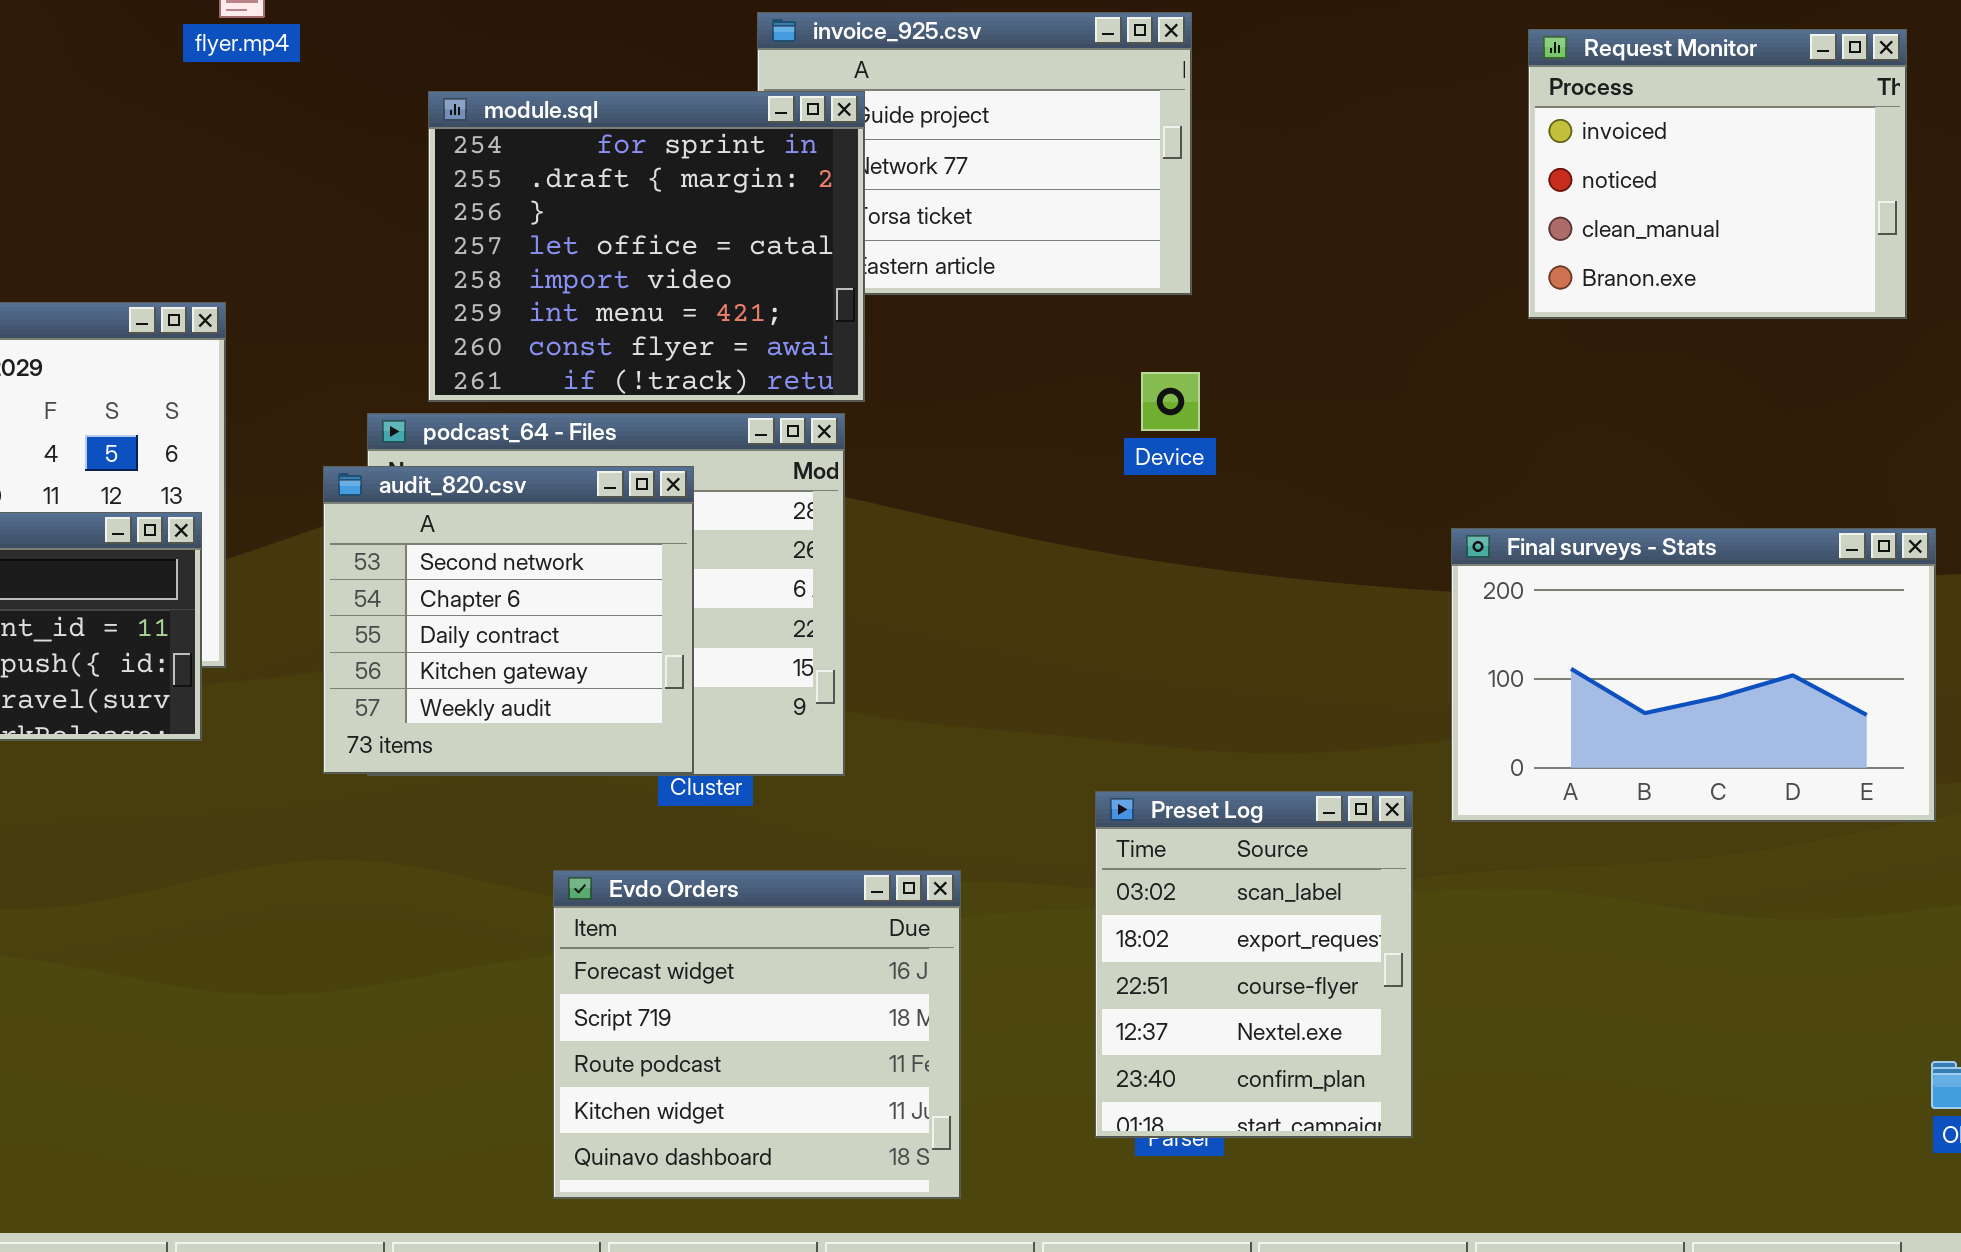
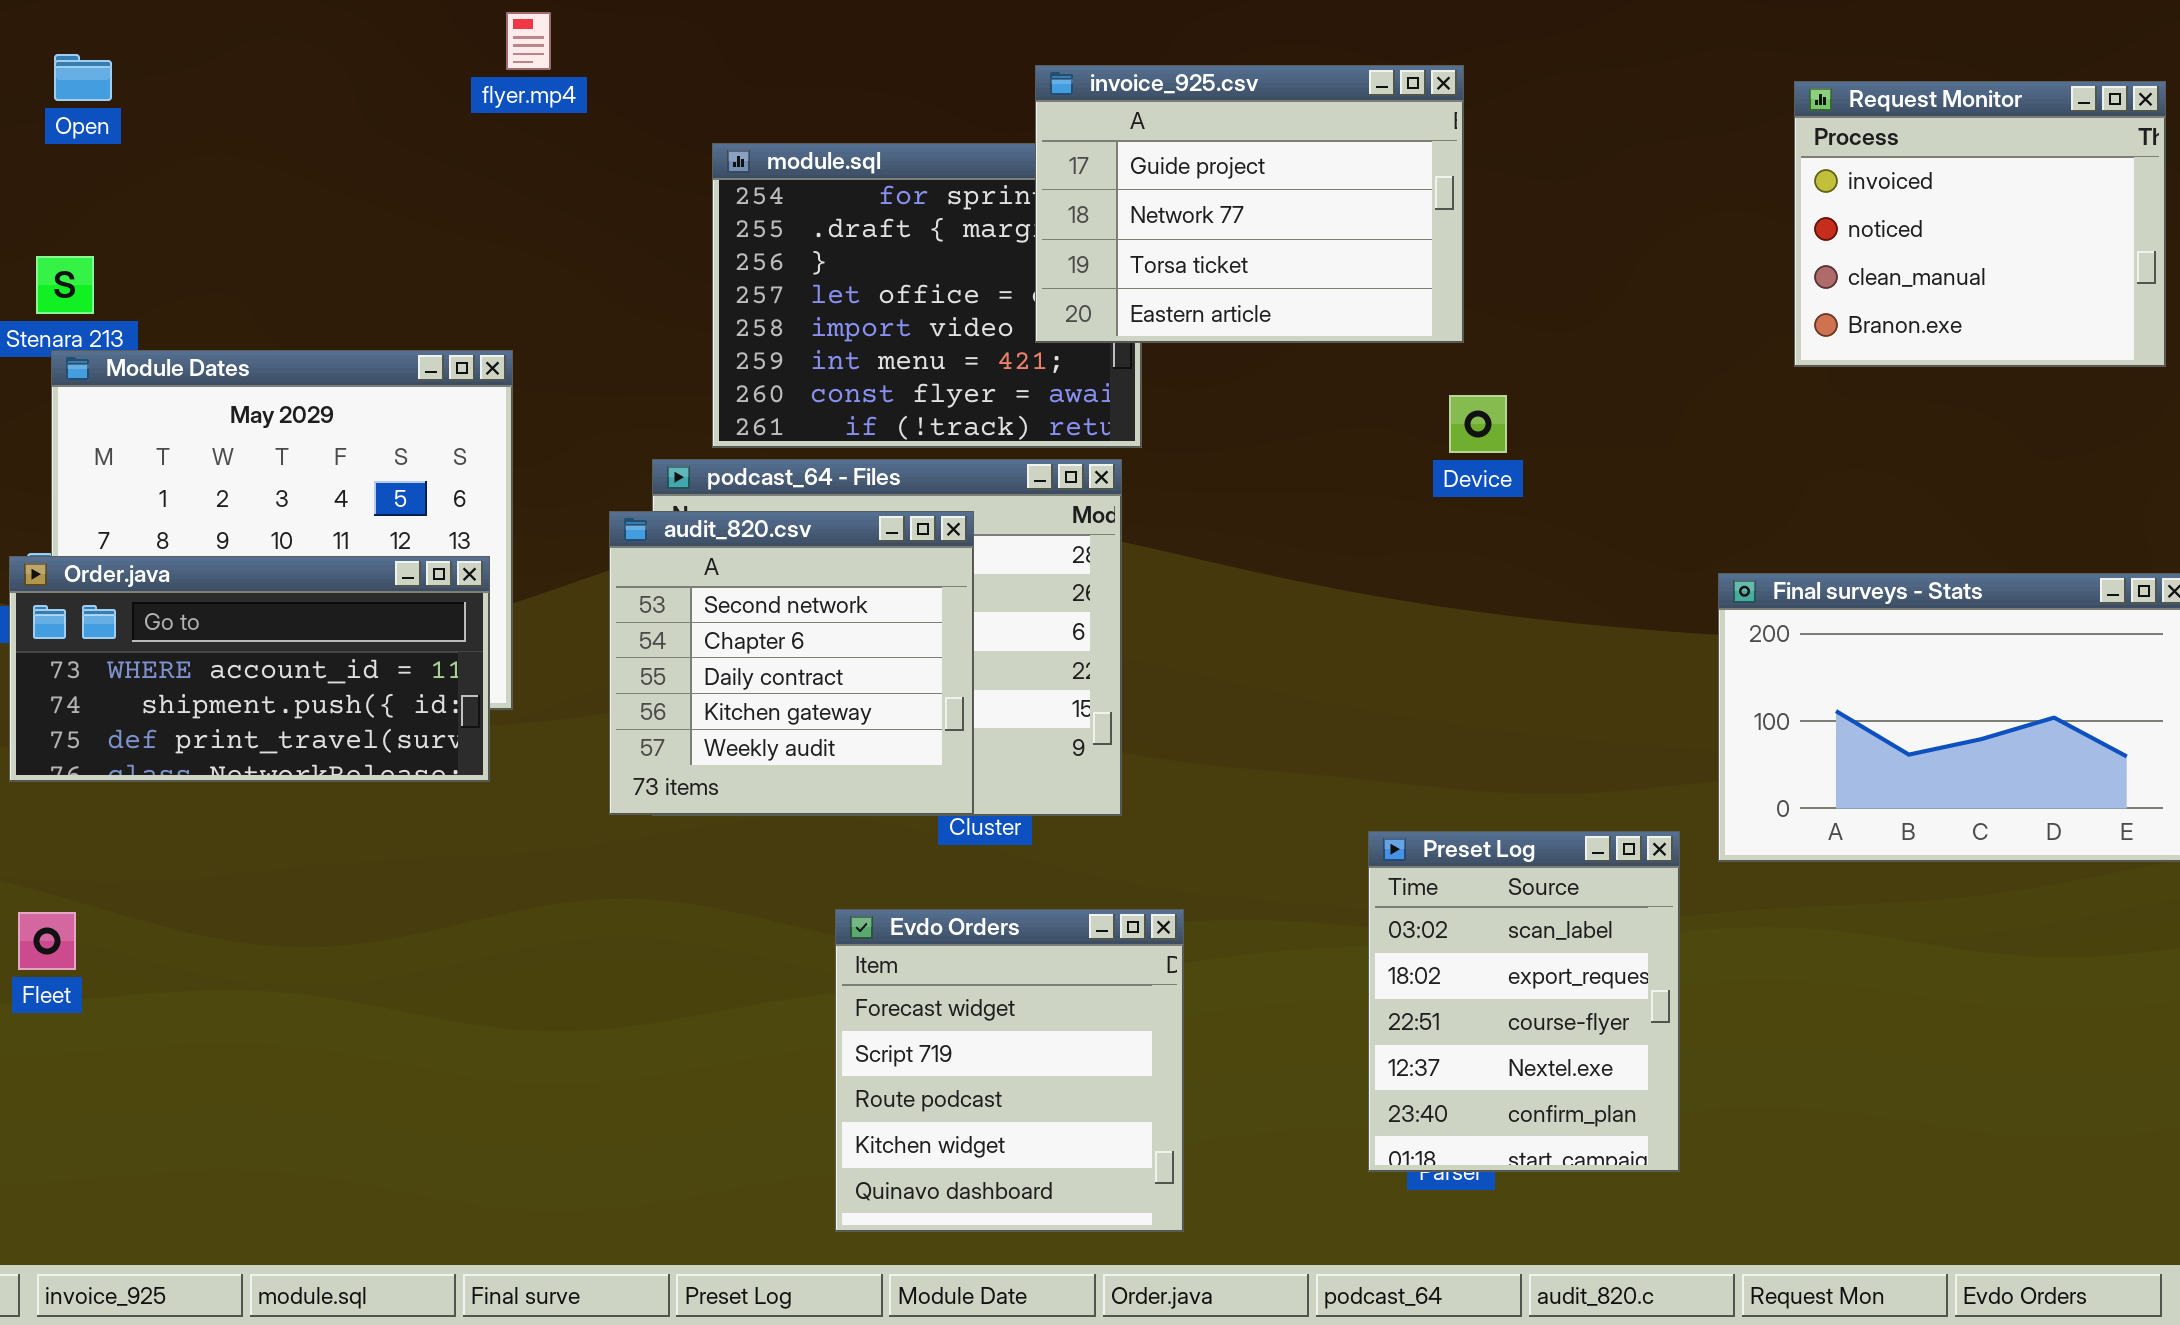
invoice_925.csv: [757,12,1192,295] -> [1035,65,1464,343], raised
Device: [1141,372,1200,431] -> [1449,395,1507,453], moved
Evdo Orders: [553,870,961,1199] -> [835,909,1184,1232], resized

